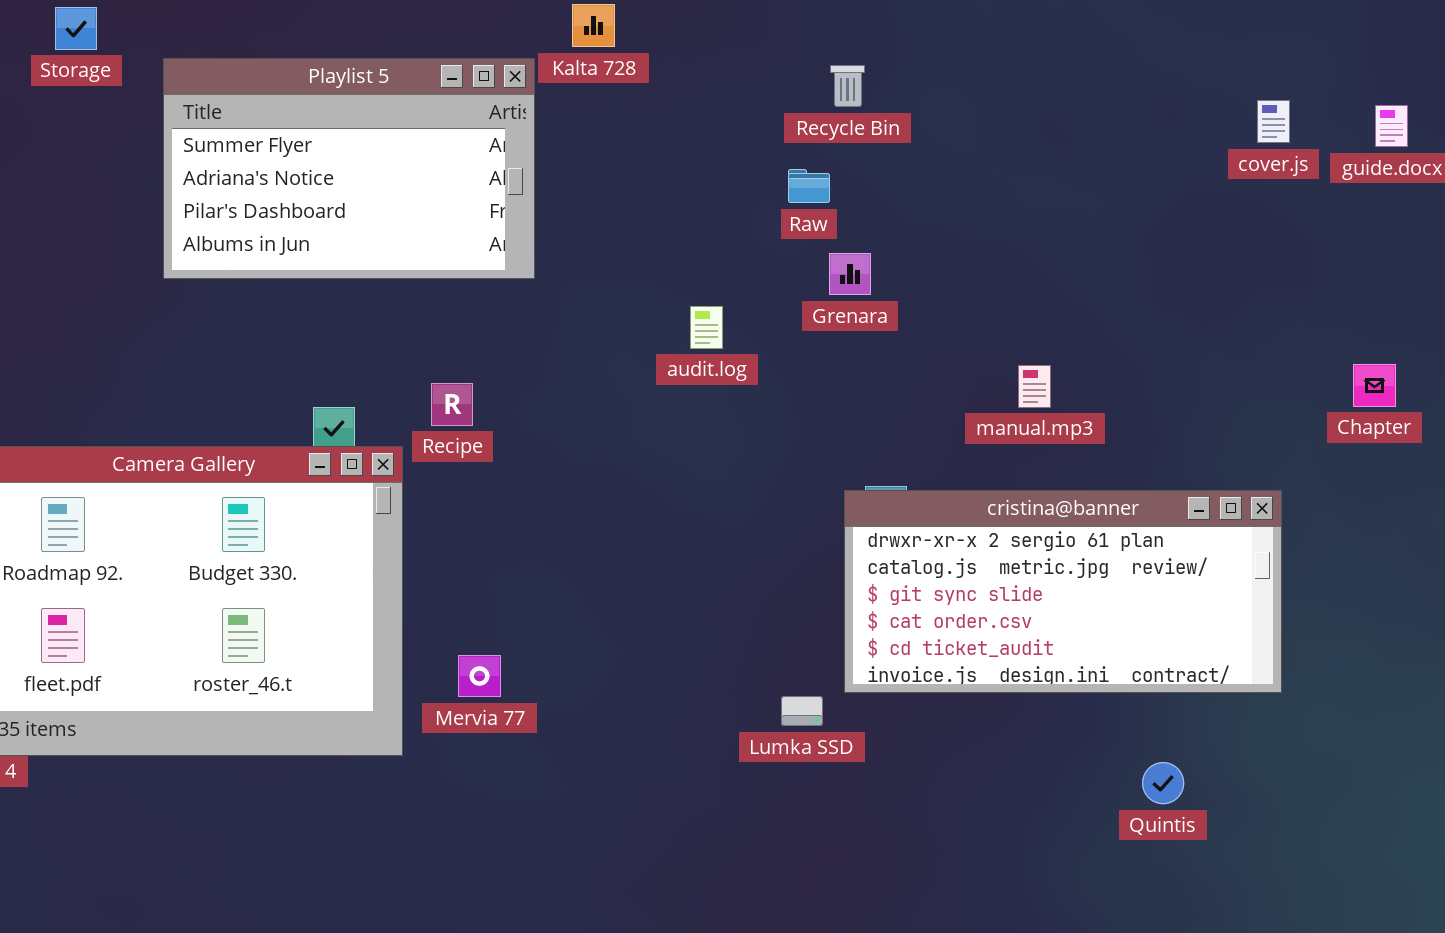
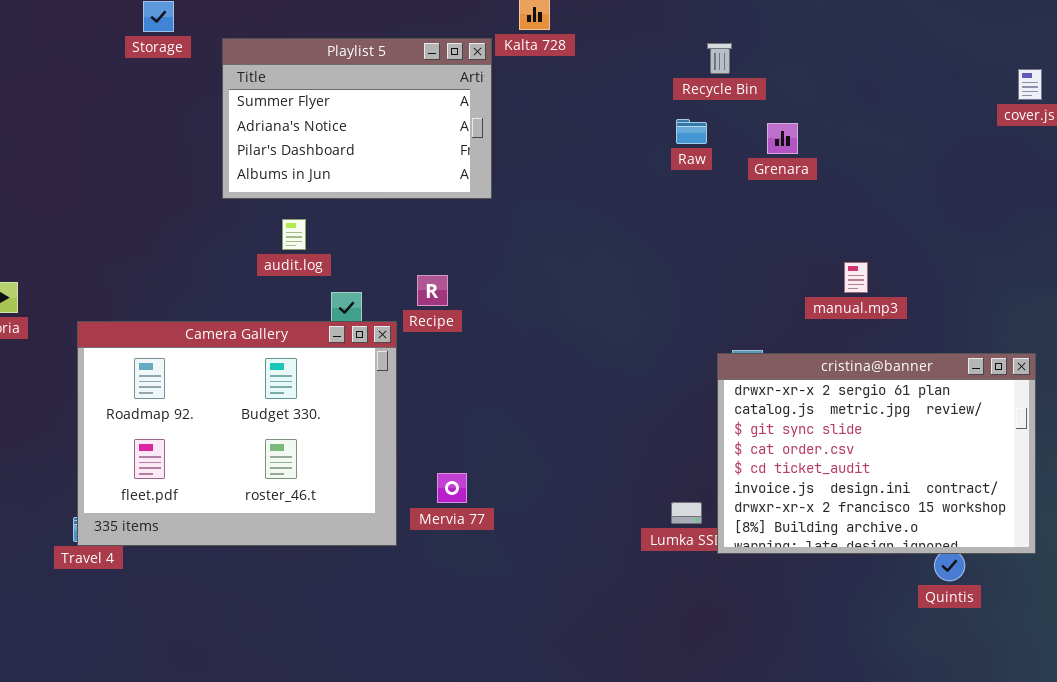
Grenara: [829,253,871,295] -> [767,123,798,154], moved
audit.log: [690,306,723,349] -> [282,219,306,250], moved
cristina@banner: [844,490,1282,693] -> [717,353,1036,554], resized

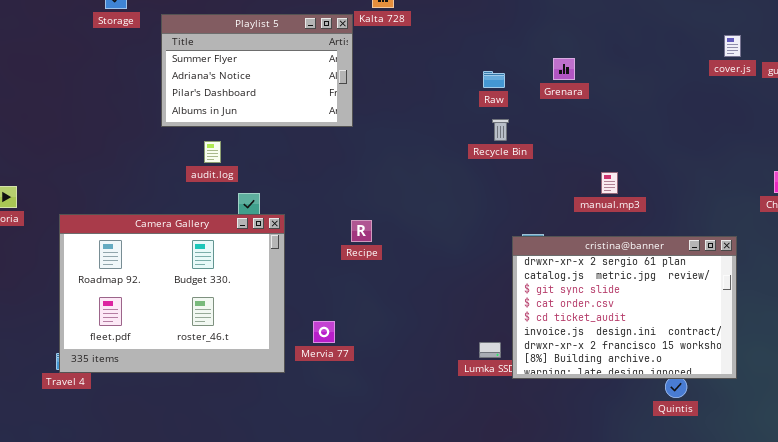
Recycle Bin: [707,43,732,74] -> [492,119,509,141], moved
Grenara: [767,123,798,154] -> [553,58,575,80], moved
Recipe: [417,275,448,306] -> [351,220,372,242], moved

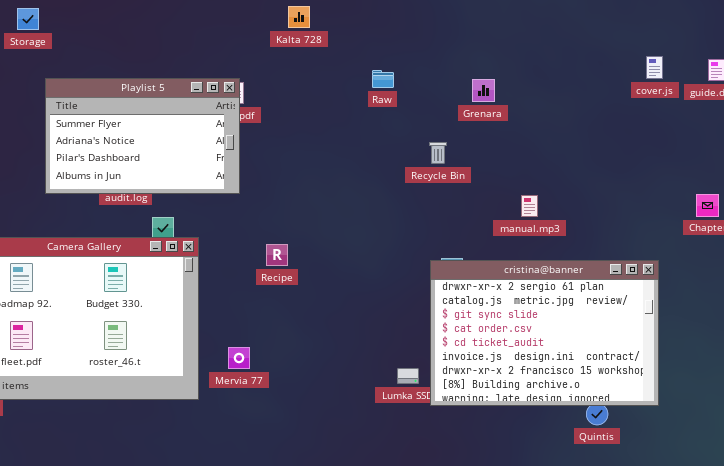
Playlist 5: [161,14,353,127] -> [45,78,240,194], moved
Raw: [483,71,505,88] -> [372,70,394,88], moved
Recycle Bin: [492,119,509,141] -> [429,142,447,164], moved

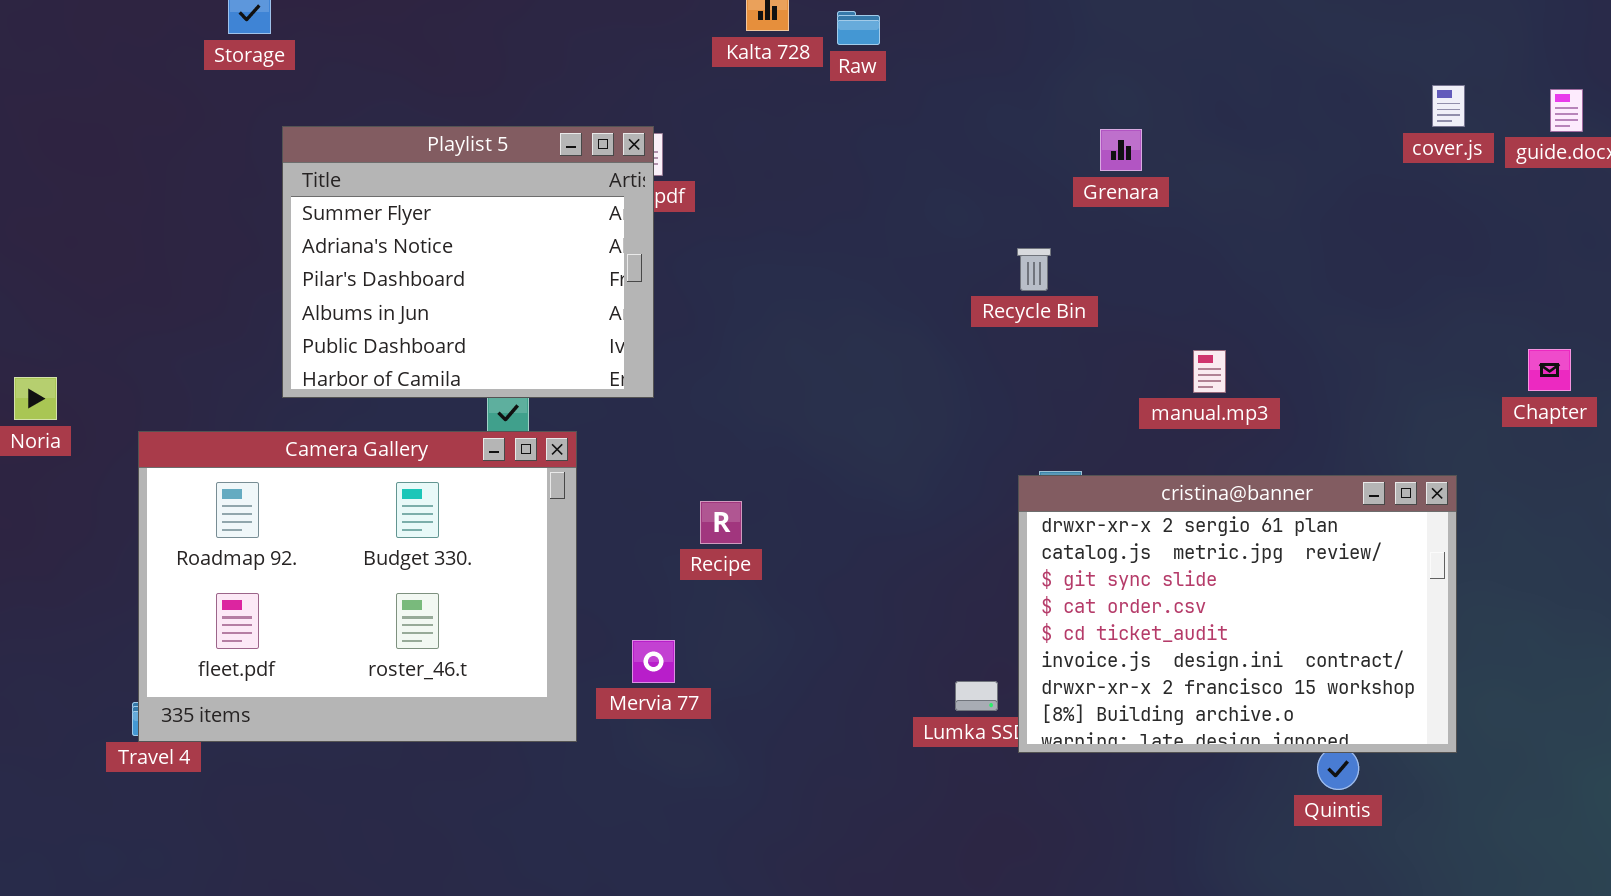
Raw: [372,70,394,88] -> [837,11,880,45], moved
Playlist 5: [45,78,240,194] -> [282,126,654,398], resized
Recipe: [266,244,288,266] -> [700,501,742,544], moved

